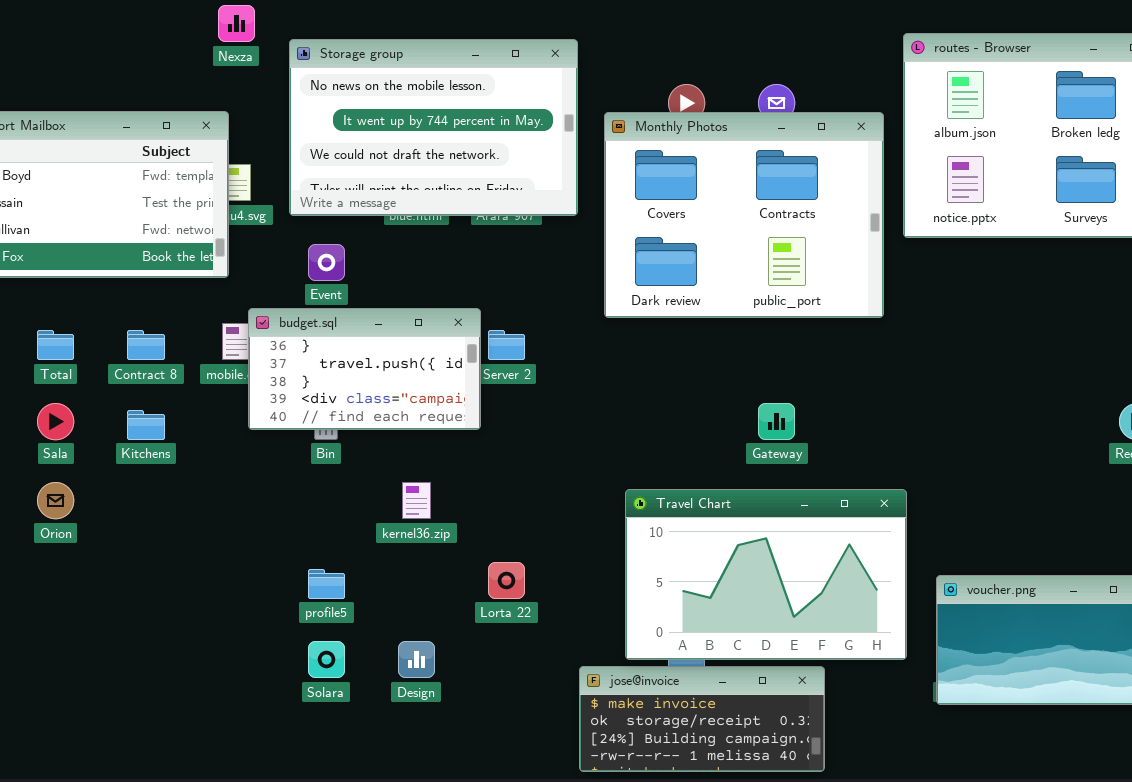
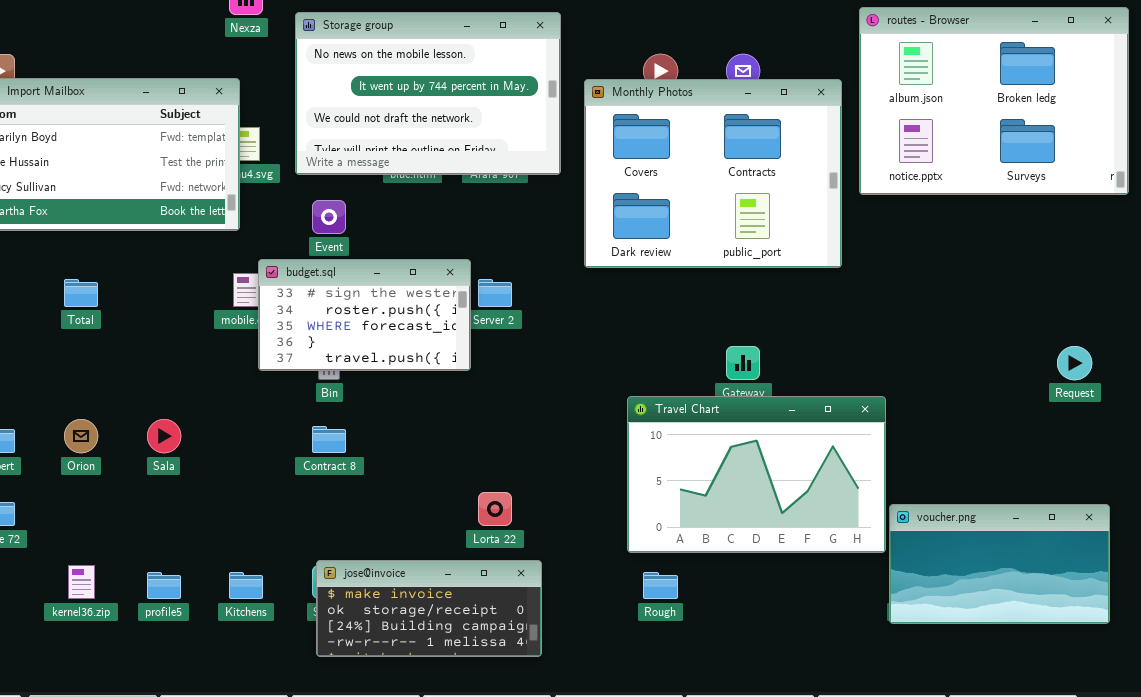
budget.sql: [248,308,481,430] -> [258,259,471,371], scrolled up 3 rows
Contract 8: [127,330,165,360] -> [312,426,346,453], moved
Sala: [37,403,74,440] -> [147,419,181,453], moved
Kitchens: [127,410,165,440] -> [229,572,263,599], moved
kernel36.zip: [402,482,431,519] -> [68,565,95,599], moved
Travel Chart: [625,489,907,660] -> [627,396,886,553], moved
profile5: [308,569,345,599] -> [147,572,181,599], moved
jose@invoice: [579,666,825,772] -> [316,560,542,657], moved

